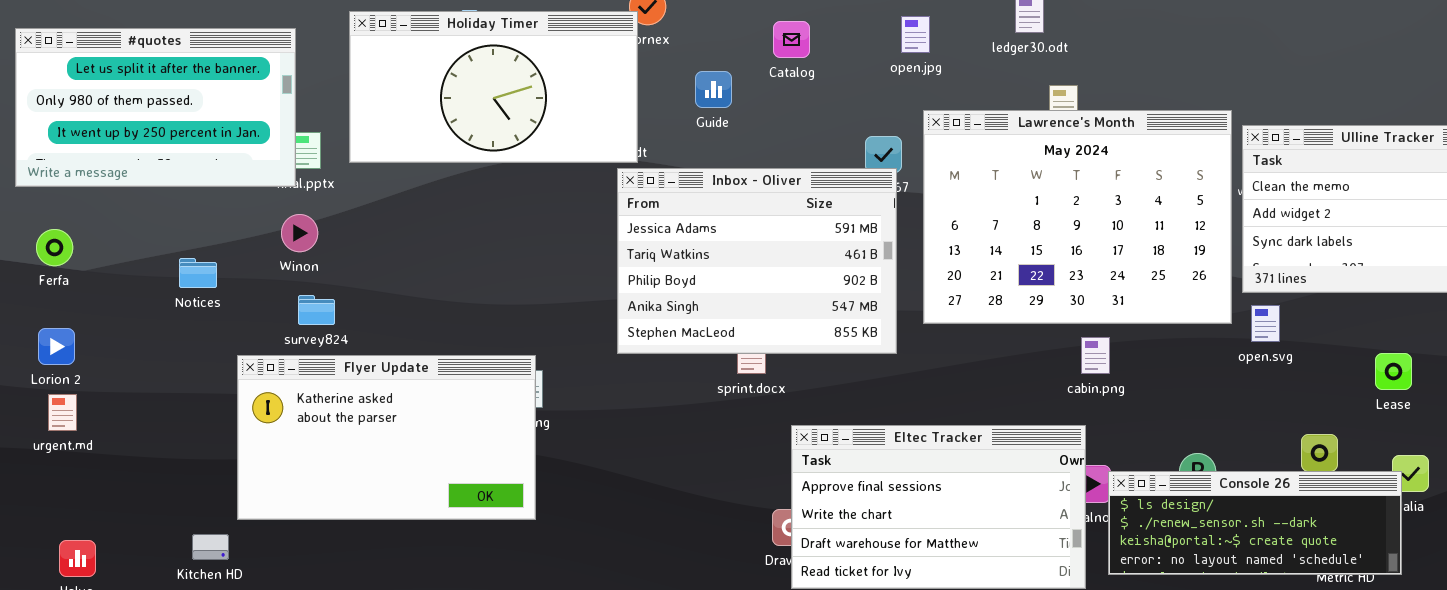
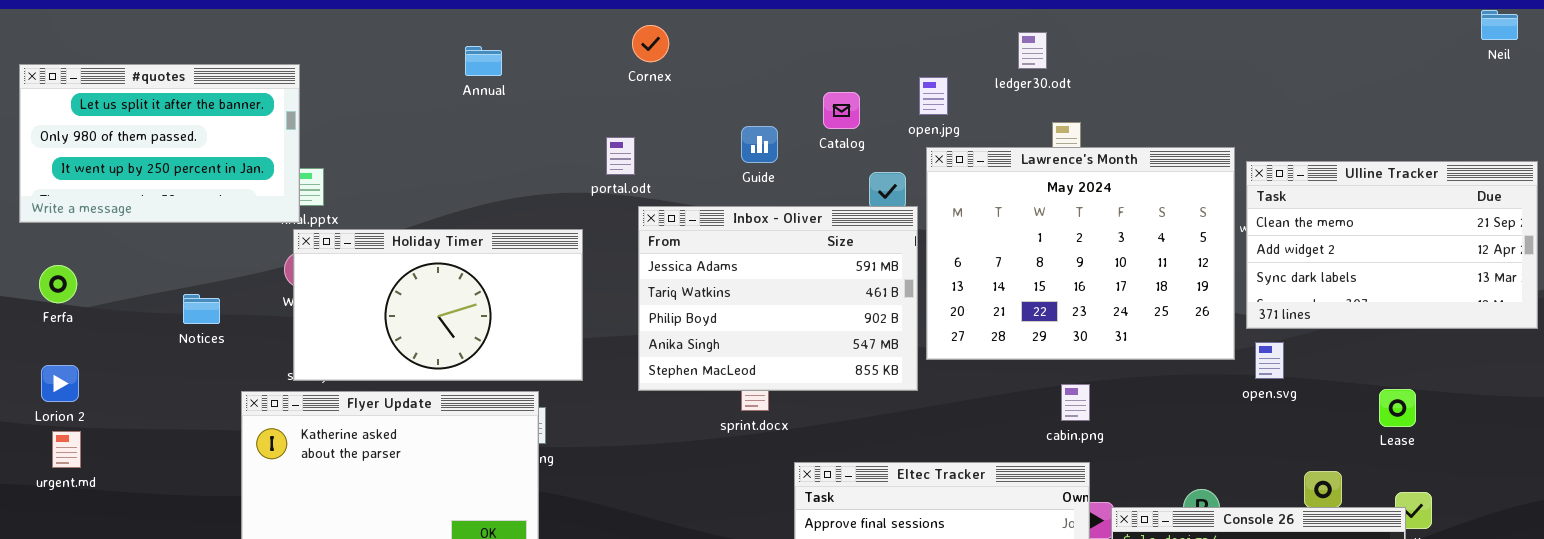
Holiday Timer: [349,11,638,163] -> [293,229,583,381], moved
open.jpg: [901,16,930,53] -> [919,77,948,115], moved
Catalog: [773,21,810,58] -> [823,92,860,129], moved
Guide: [695,71,732,108] -> [741,126,778,163], moved
Inbox - Oliver: [617,168,897,354] -> [638,206,918,391], moved
cabin.png: [1081,337,1110,374] -> [1061,384,1090,421], moved

